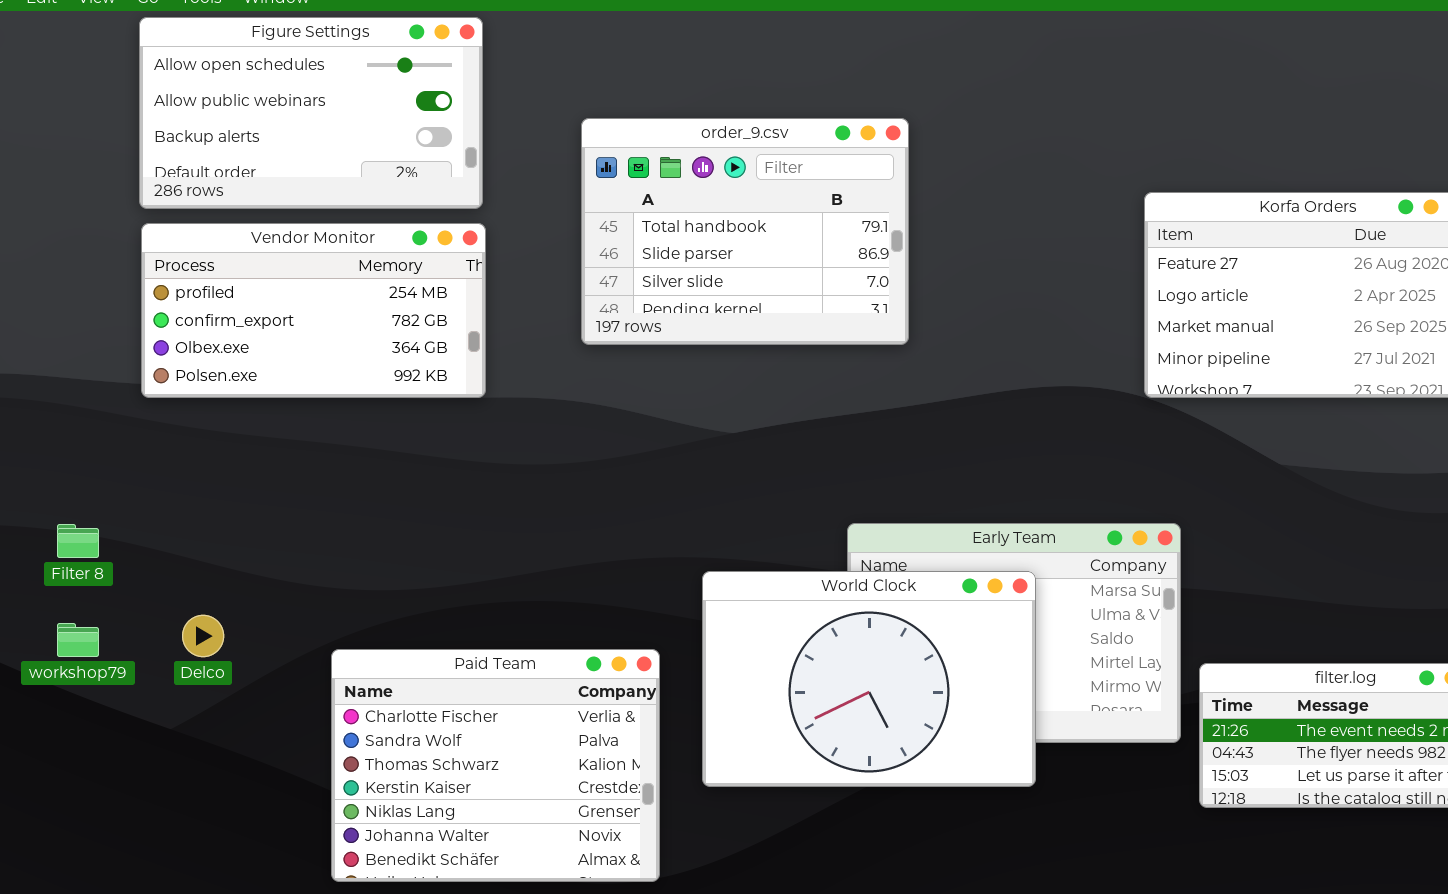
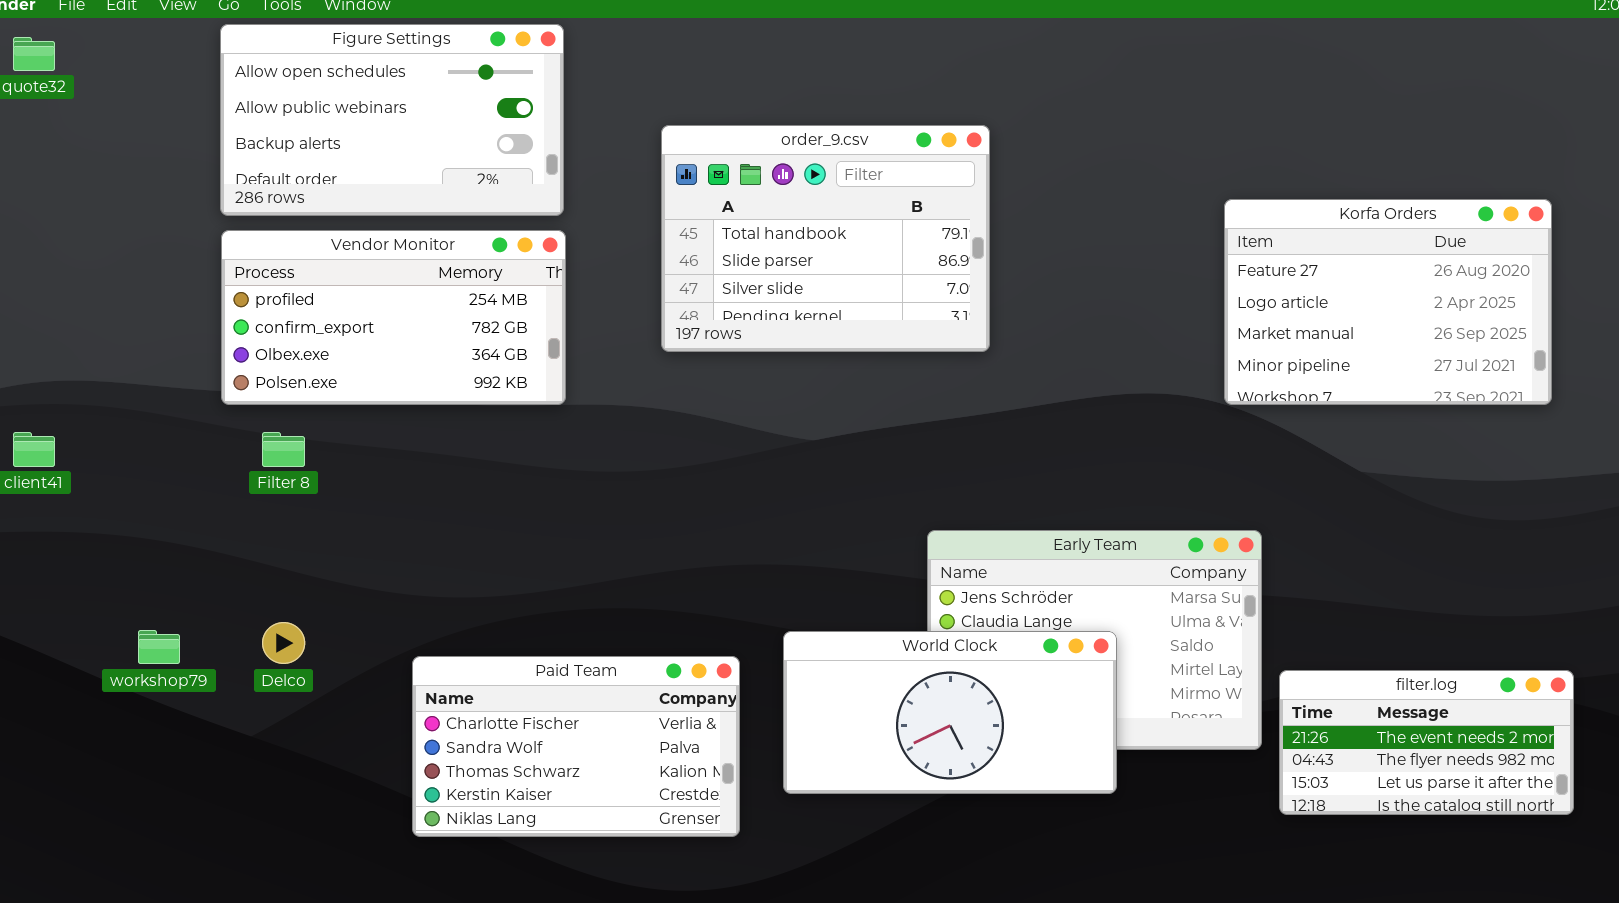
Filter 8: [57,524,99,558] -> [262,432,305,467], moved
World Clock: [702,571,1036,787] -> [783,631,1117,794], resized
Paid Team: [331,649,660,882] -> [412,656,740,837], resized

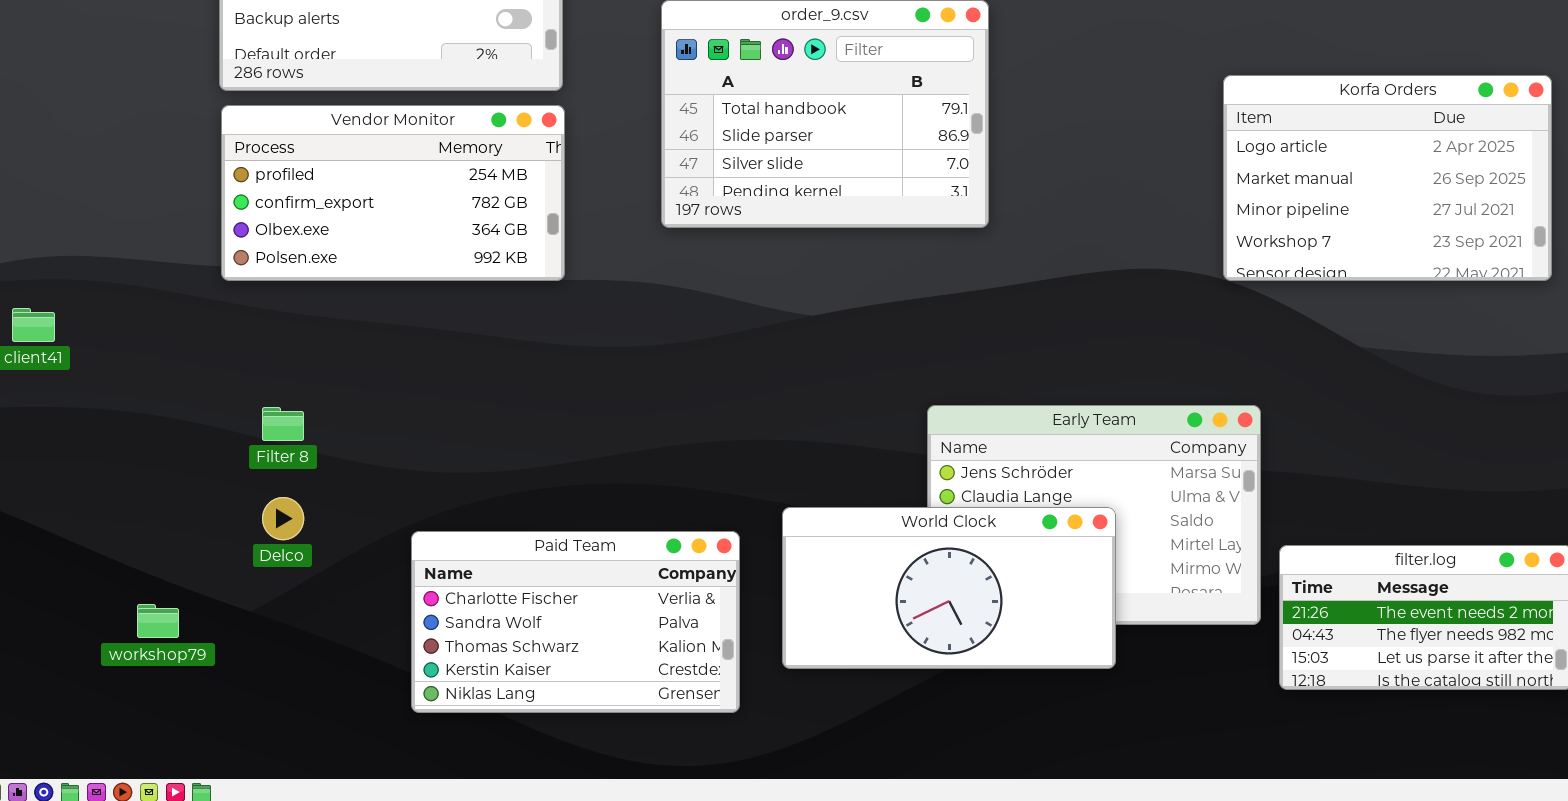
Korfa Orders: [1224,199,1552,405] -> [1223,75,1552,281], scrolled down 1 row
Filter 8: [262,432,305,467] -> [262,407,304,441], moved
workshop79: [138,630,180,664] -> [137,604,179,638], moved

